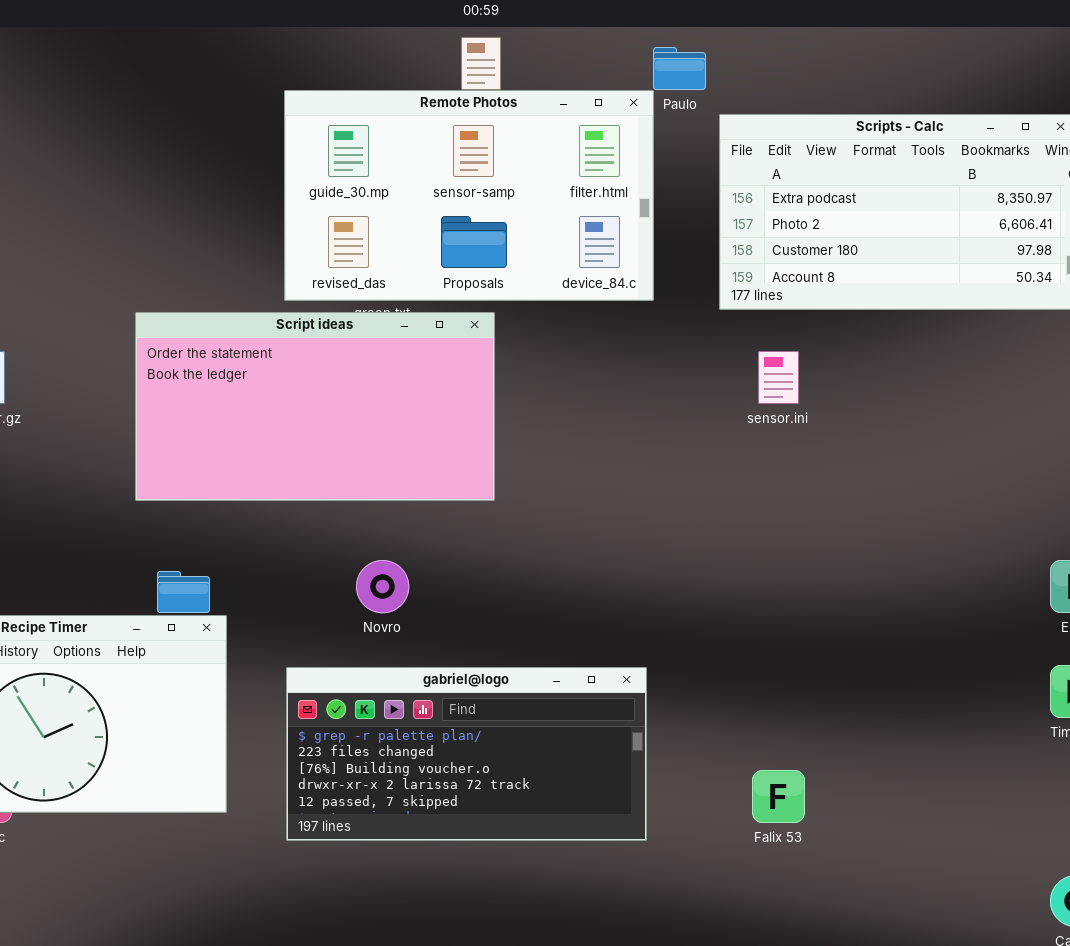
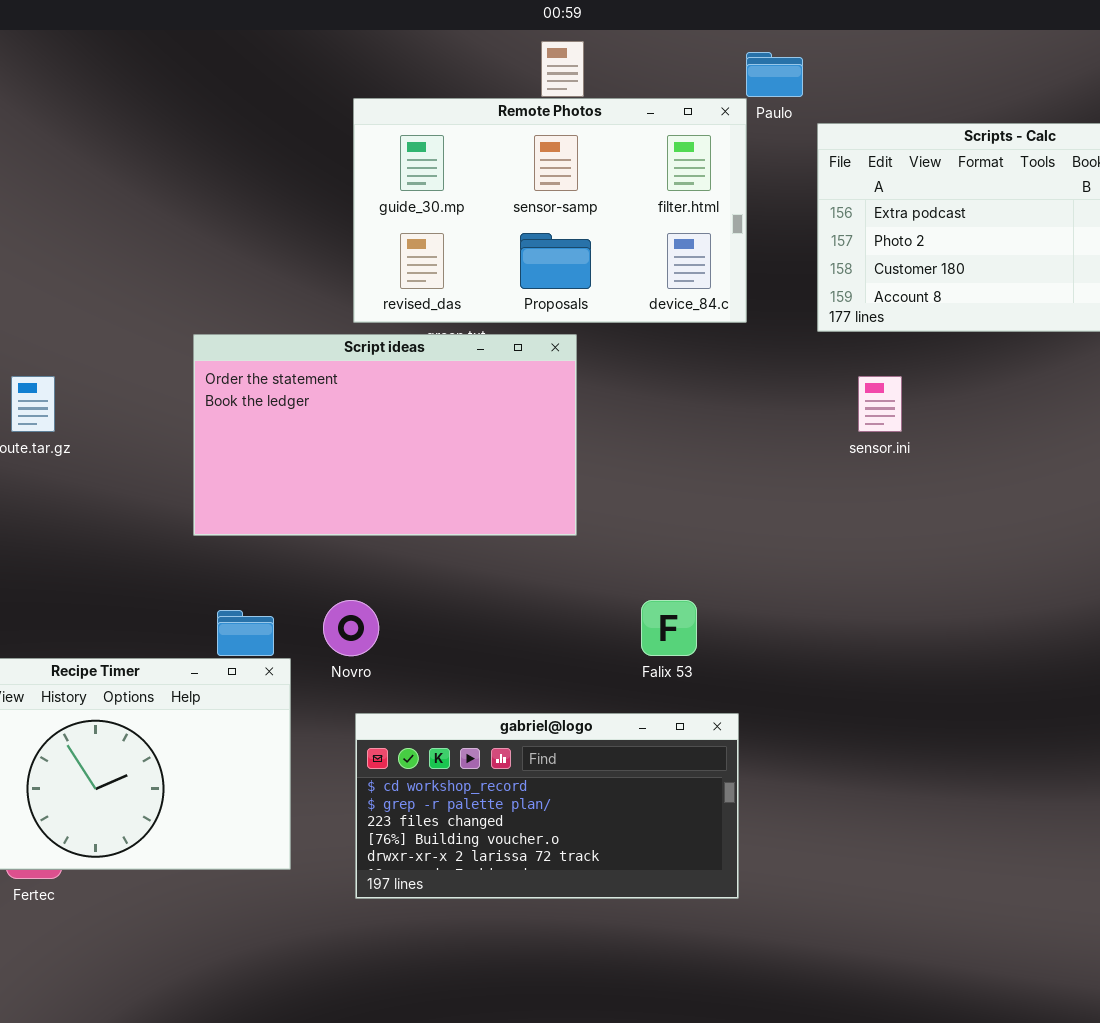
Novro: [356,560,409,613] -> [323,600,379,656], moved
gabriel@logo: [286,667,647,841] -> [355,713,739,899], scrolled up 1 row
Falix 53: [752,770,805,823] -> [641,600,697,656], moved

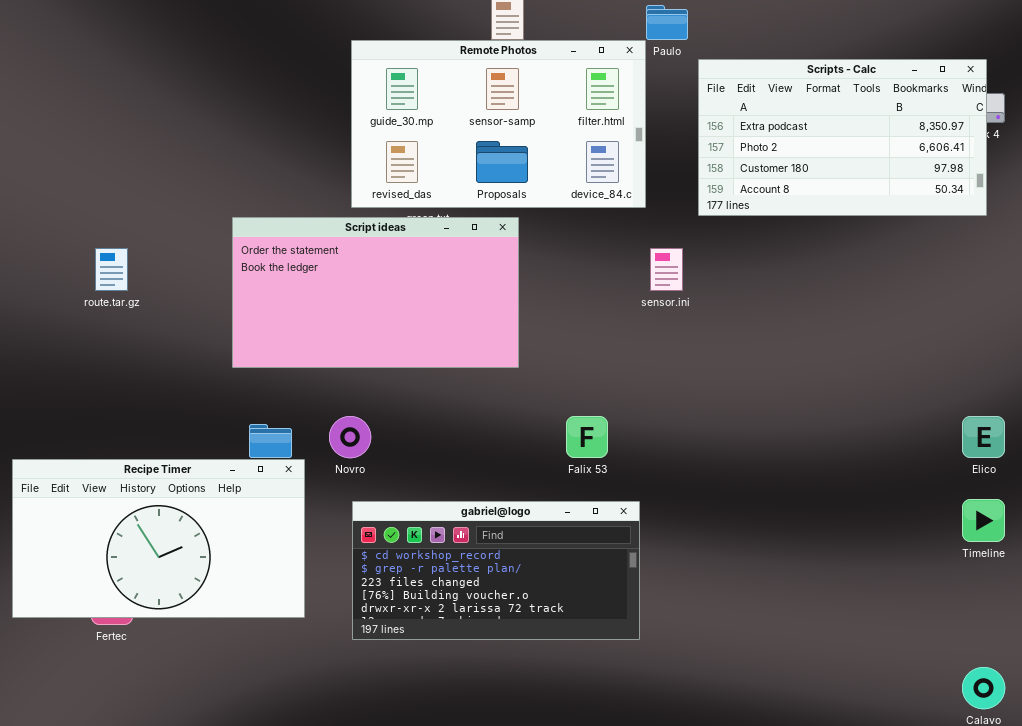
sensor.ini: [858,376,902,432] -> [650,248,683,291], moved

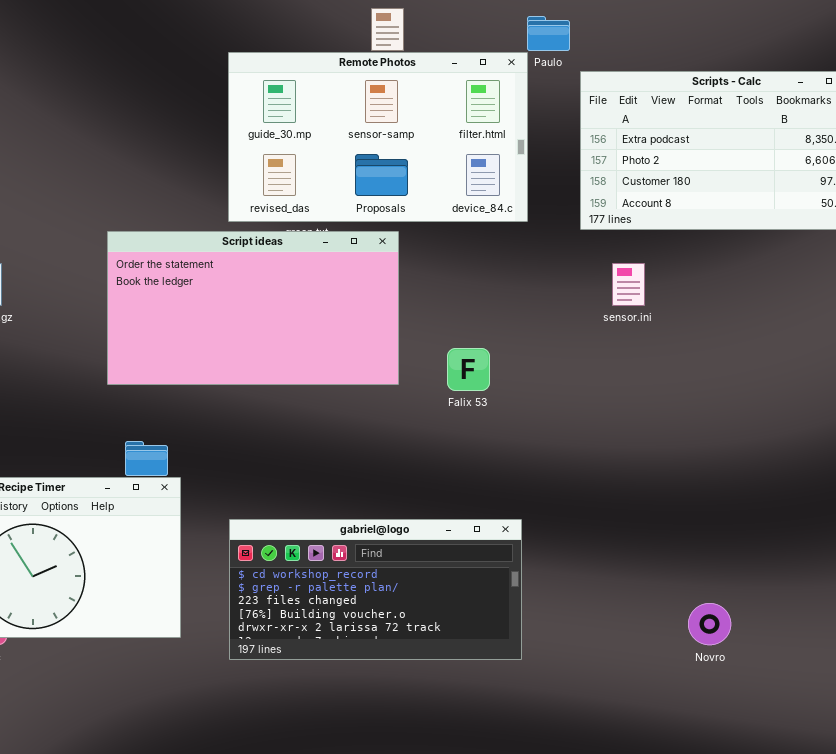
sensor.ini: [650,248,683,291] -> [612,263,645,306], moved
Novro: [329,416,371,458] -> [688,603,731,645], moved
Falix 53: [566,416,608,458] -> [447,348,490,391], moved

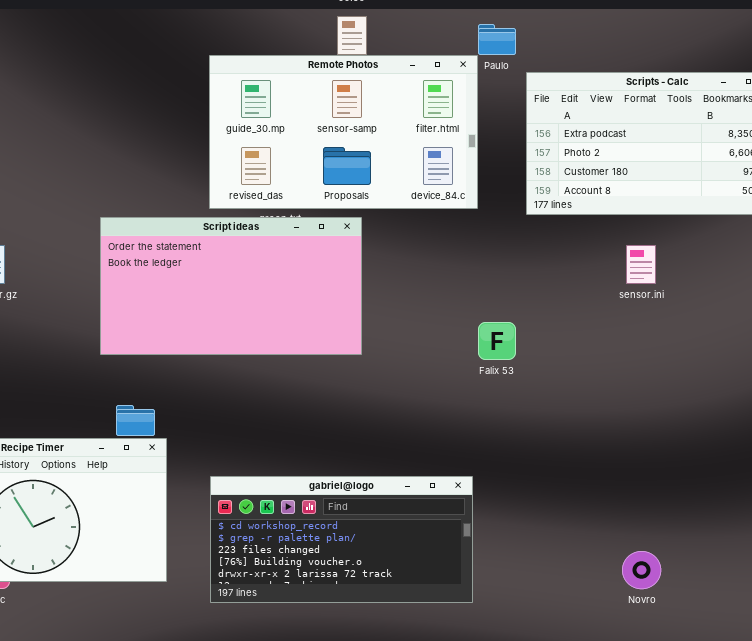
sensor.ini: [612,263,645,306] -> [626,245,656,284], moved
Falix 53: [447,348,490,391] -> [478,322,516,360], moved

